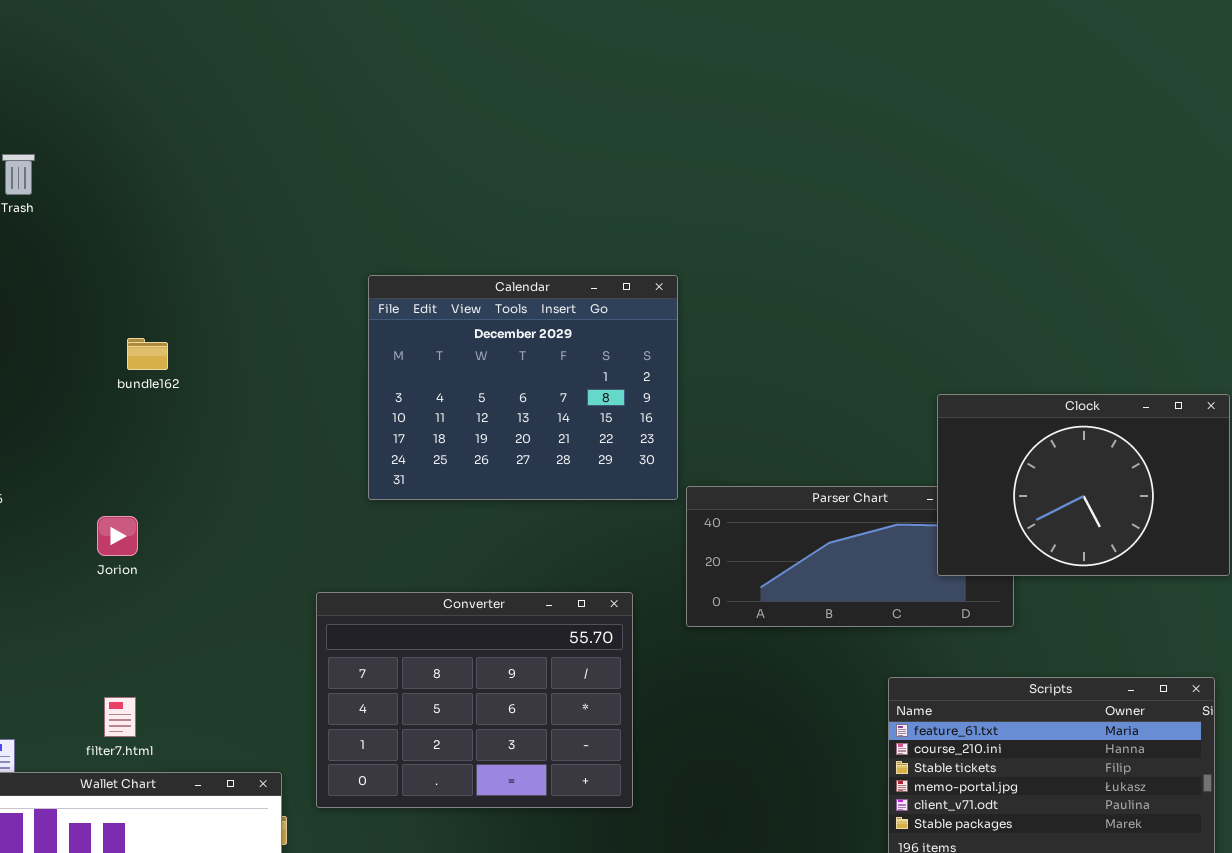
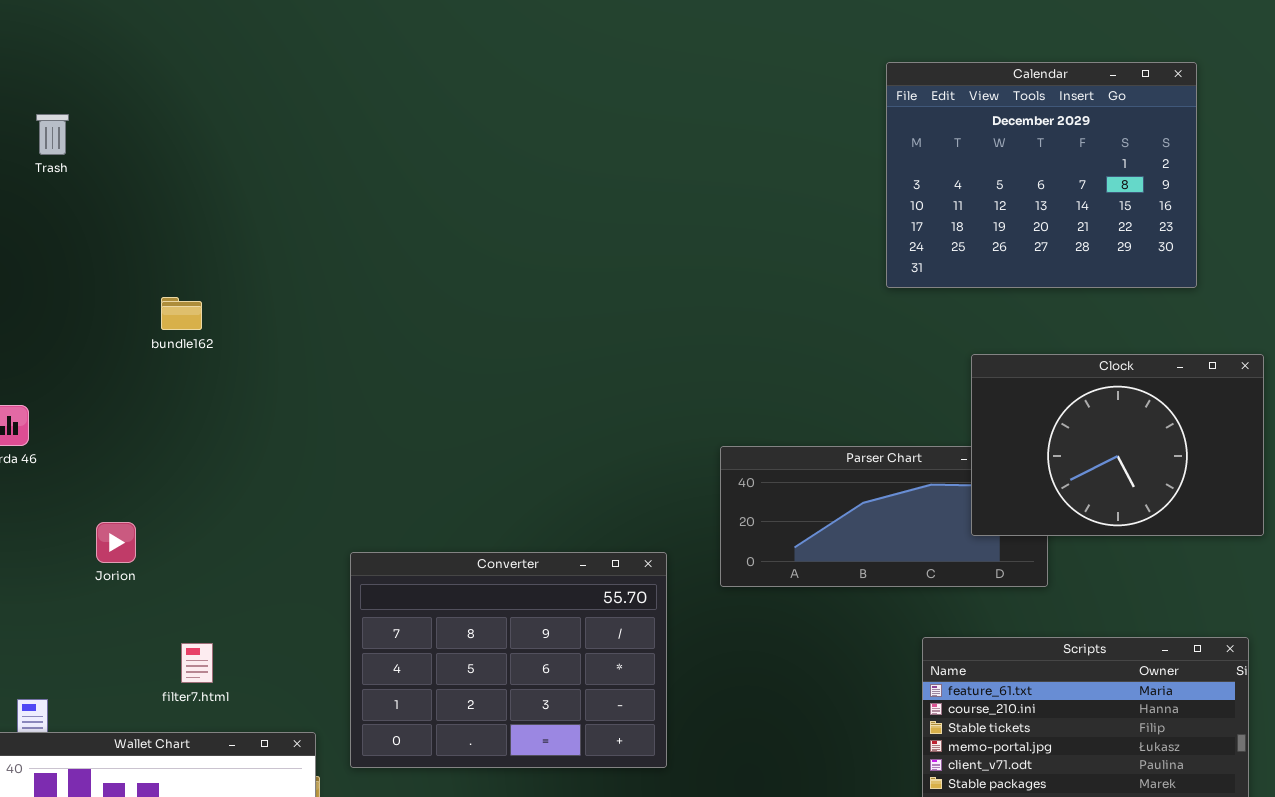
Calendar: [368,275,678,500] -> [886,62,1197,288], moved
Jorion: [97,516,138,556] -> [96,522,136,563], moved
filter7.html: [104,697,136,737] -> [181,643,213,683], moved

